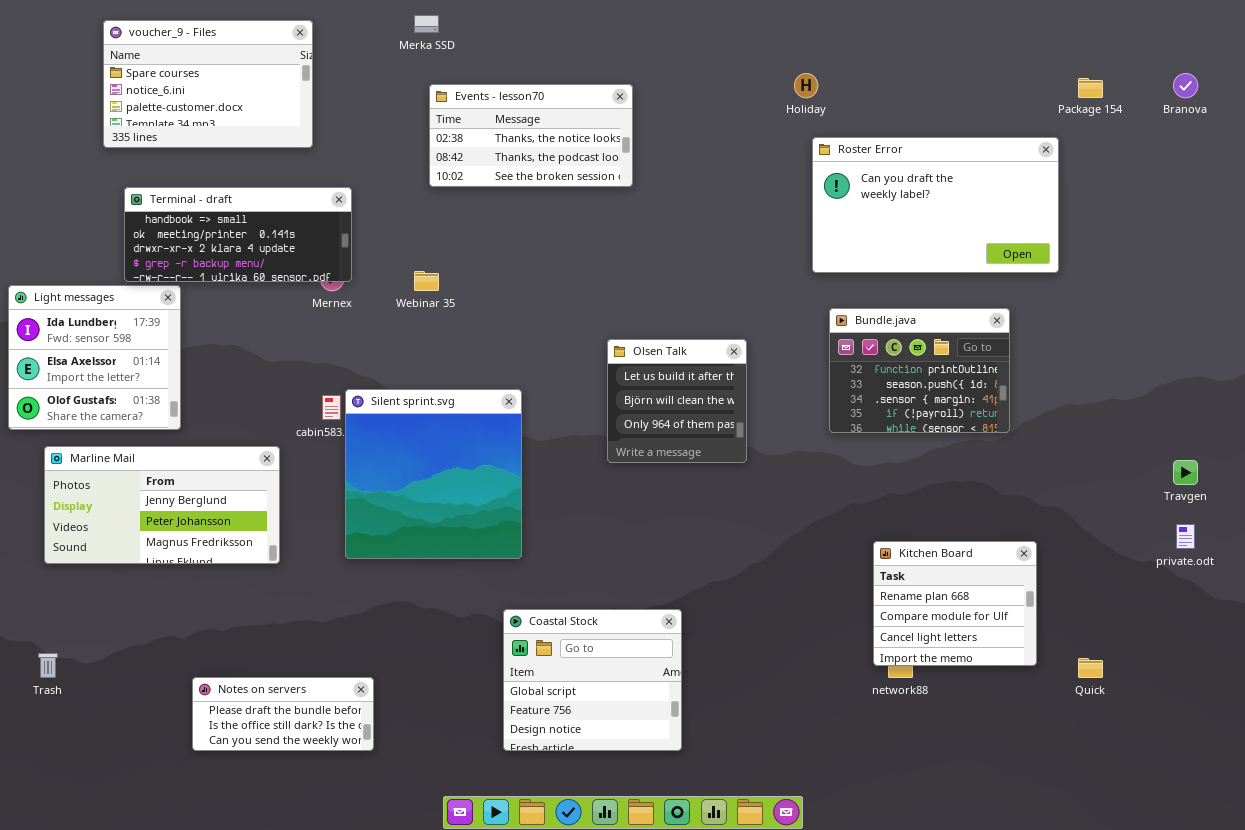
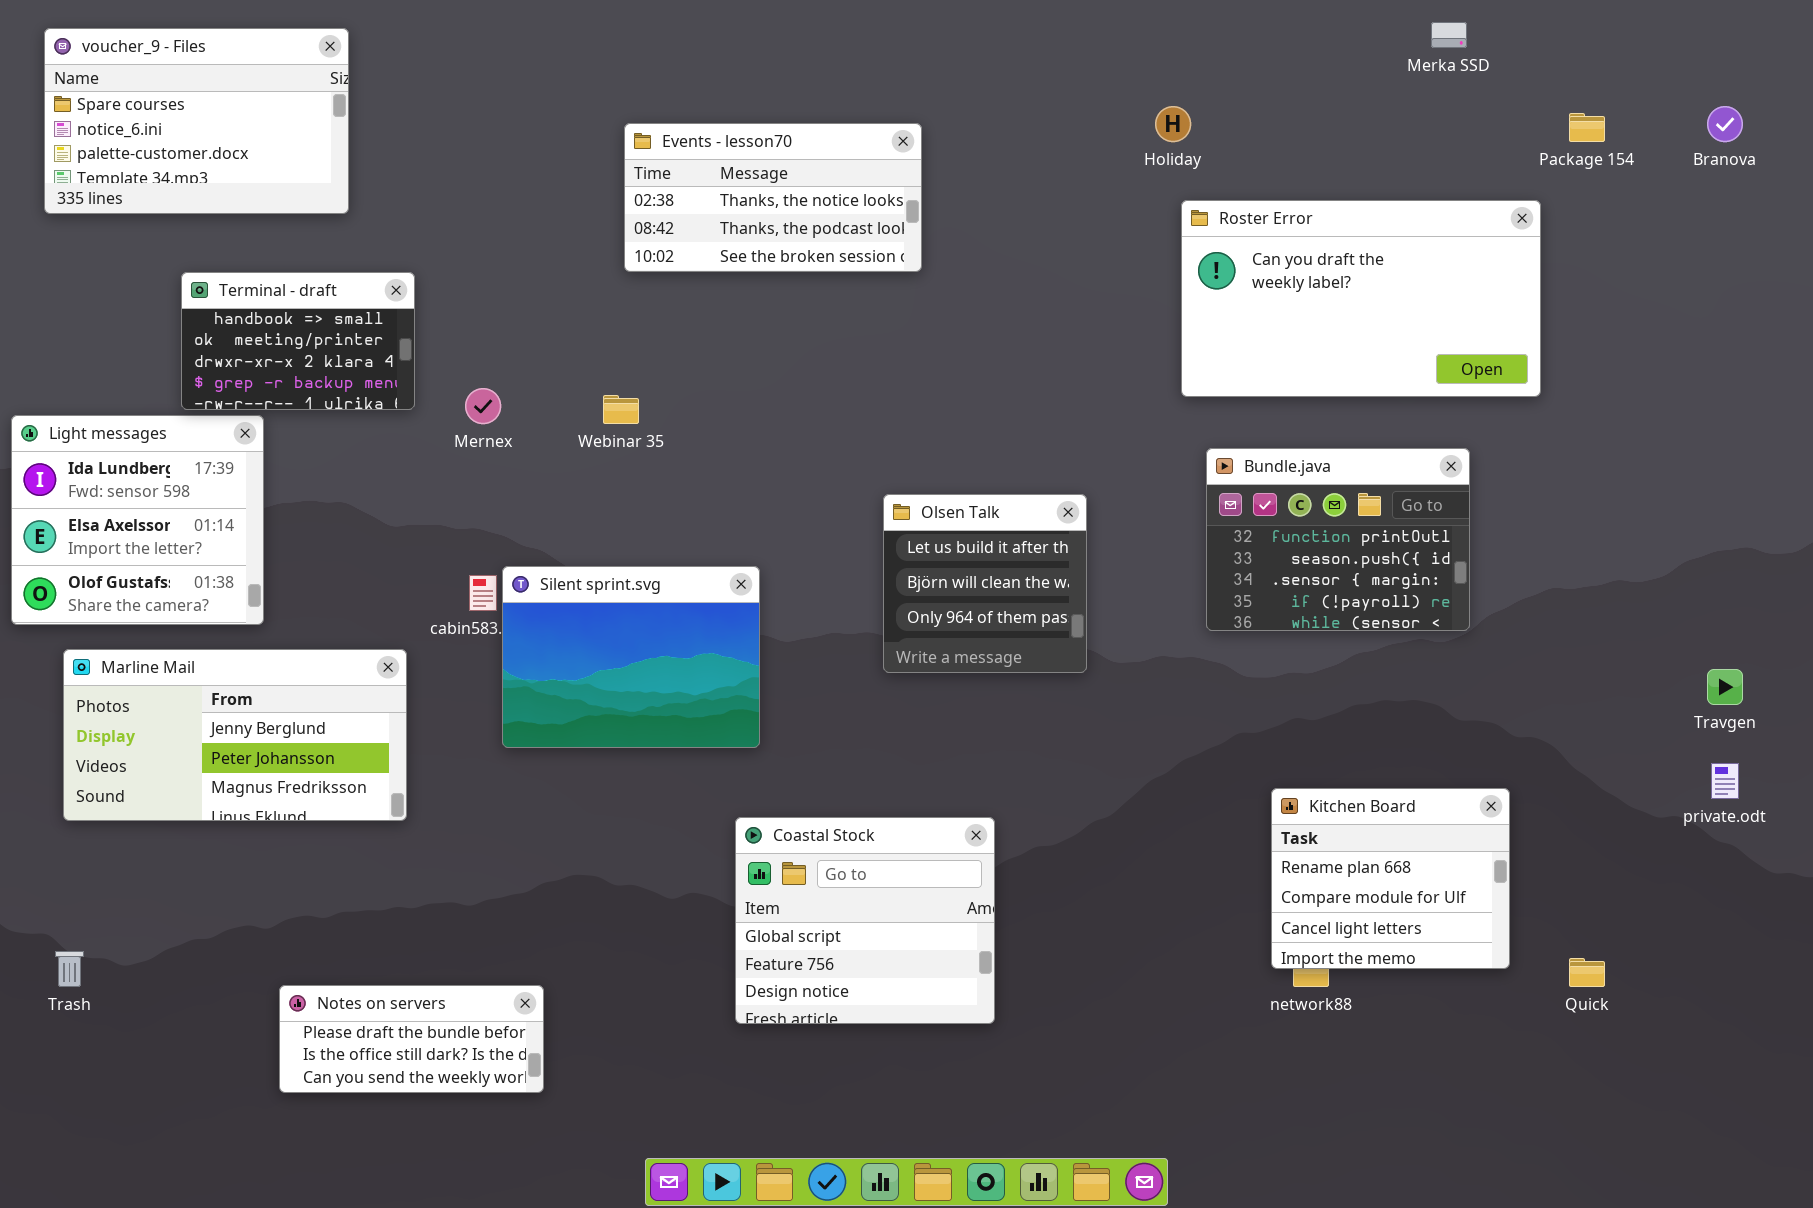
Merka SSD: [414,15,439,33] -> [1431,22,1467,48], moved
voucher_9 - Files: [103,20,313,148] -> [44,28,349,214], moved
Terminal - draft: [124,187,352,282] -> [181,272,415,410], resized
Silent sprint.svg: [345,389,522,559] -> [502,566,760,748], resized
Coastal Stock: [503,609,682,751] -> [735,817,995,1024], moved

